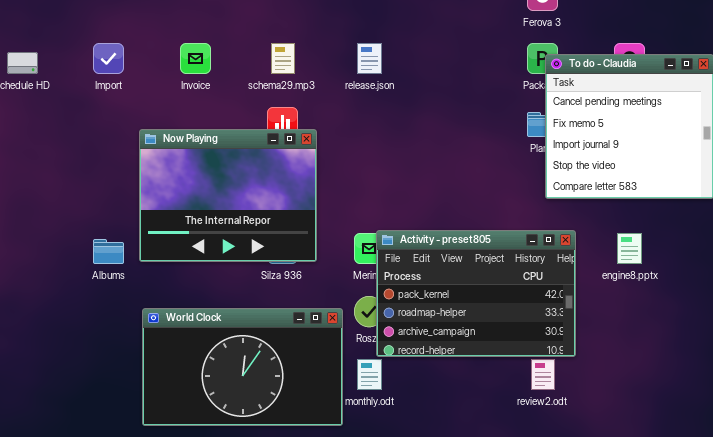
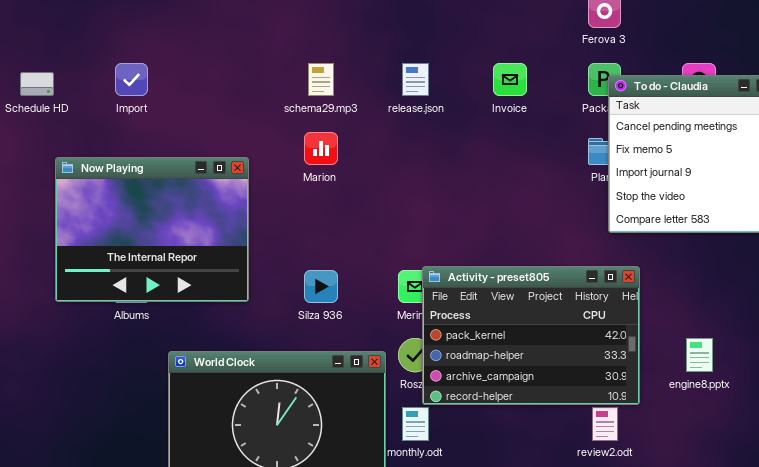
Invoice: [180,43,211,74] -> [493,63,527,96], moved
Now Playing: [139,129,317,262] -> [55,157,249,302], moved
engine8.pptx: [617,233,642,264] -> [686,338,713,372], moved

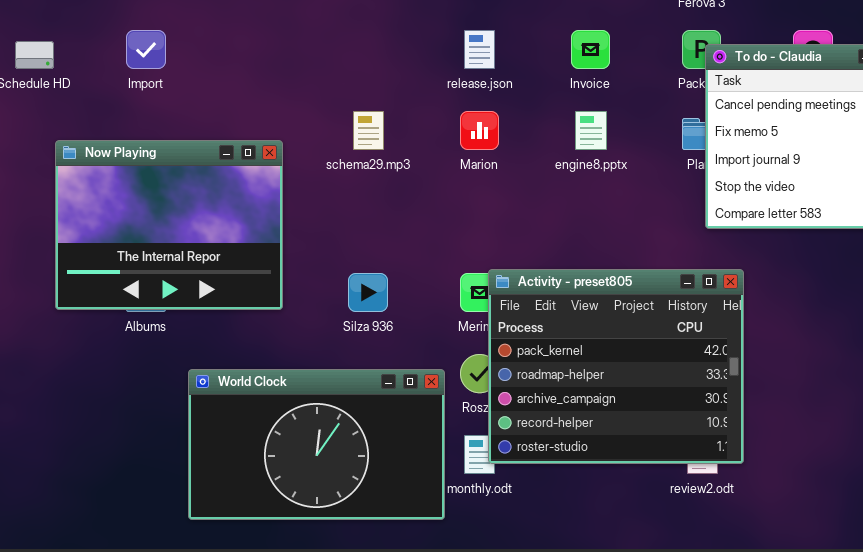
schema29.mp3: [308,63,334,96] -> [353,111,384,150], moved
Marion: [304,132,338,165] -> [460,111,499,150], moved
Activity - preset805: [422,266,640,405] -> [488,269,744,464], resized
engine8.pptx: [686,338,713,372] -> [575,111,607,150], moved

